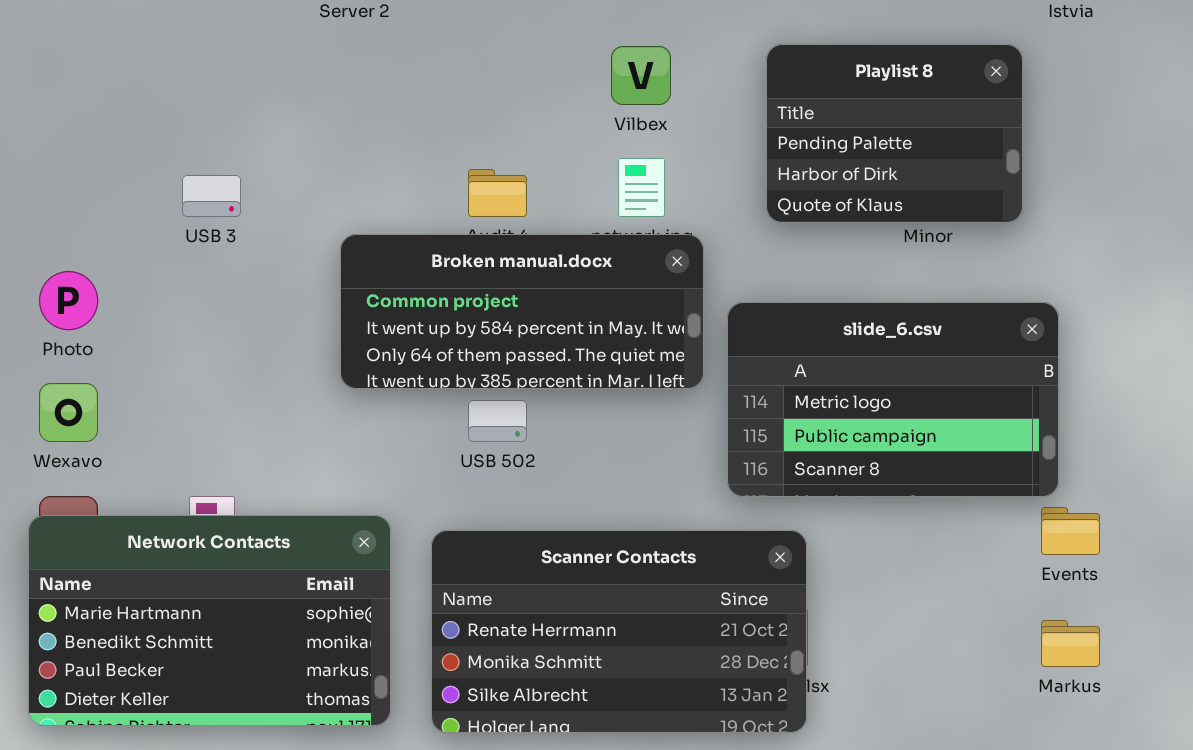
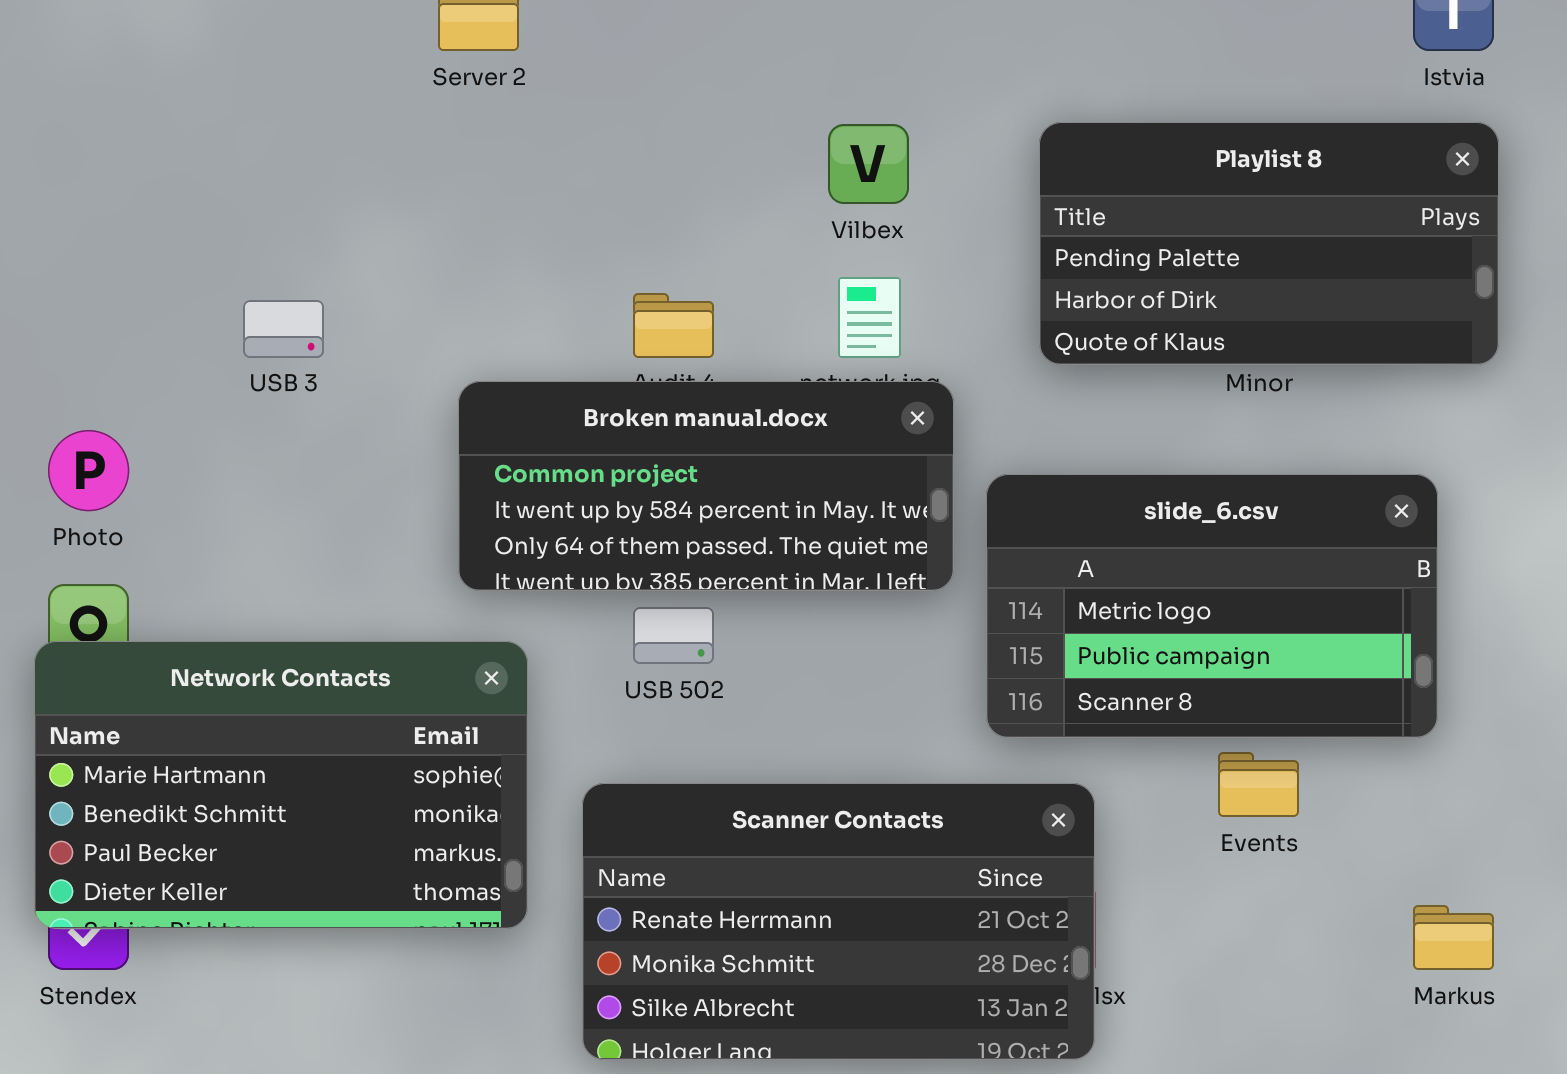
Playlist 8: [766,44,1023,223] -> [1039,122,1499,365], resized
Events: [1041,507,1100,555] -> [1218,752,1299,817], moved
Network Contacts: [28,515,391,726] -> [34,641,528,929], moved

